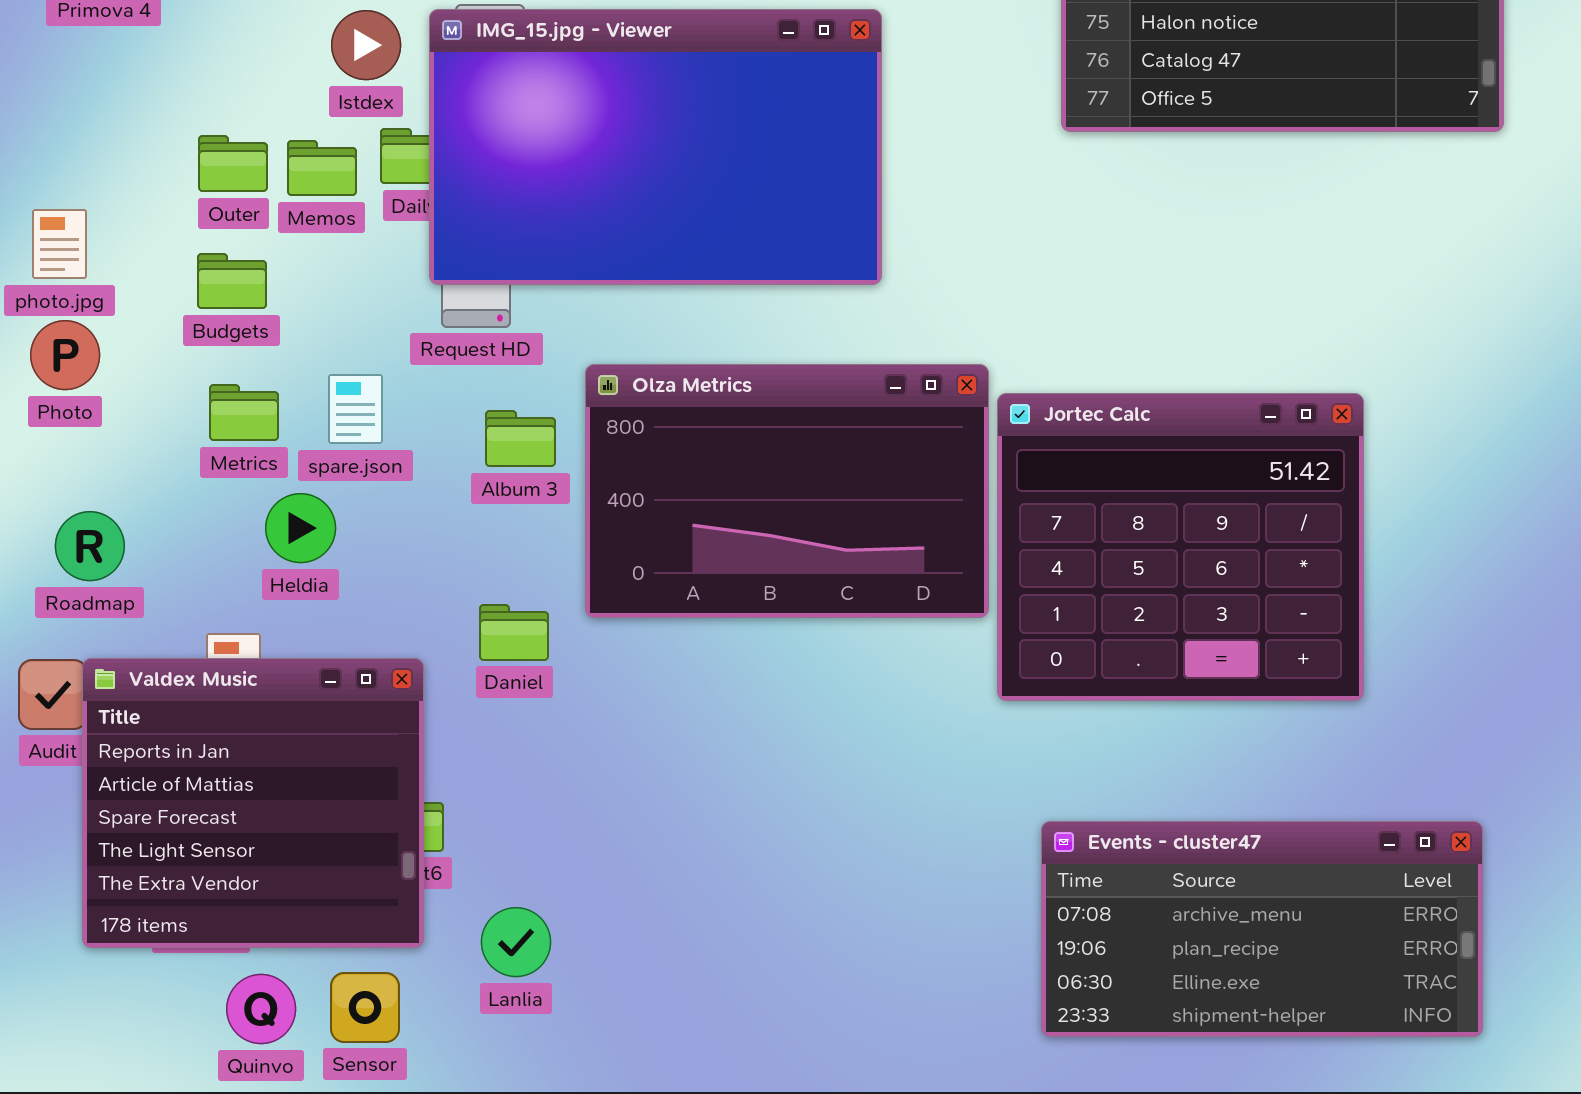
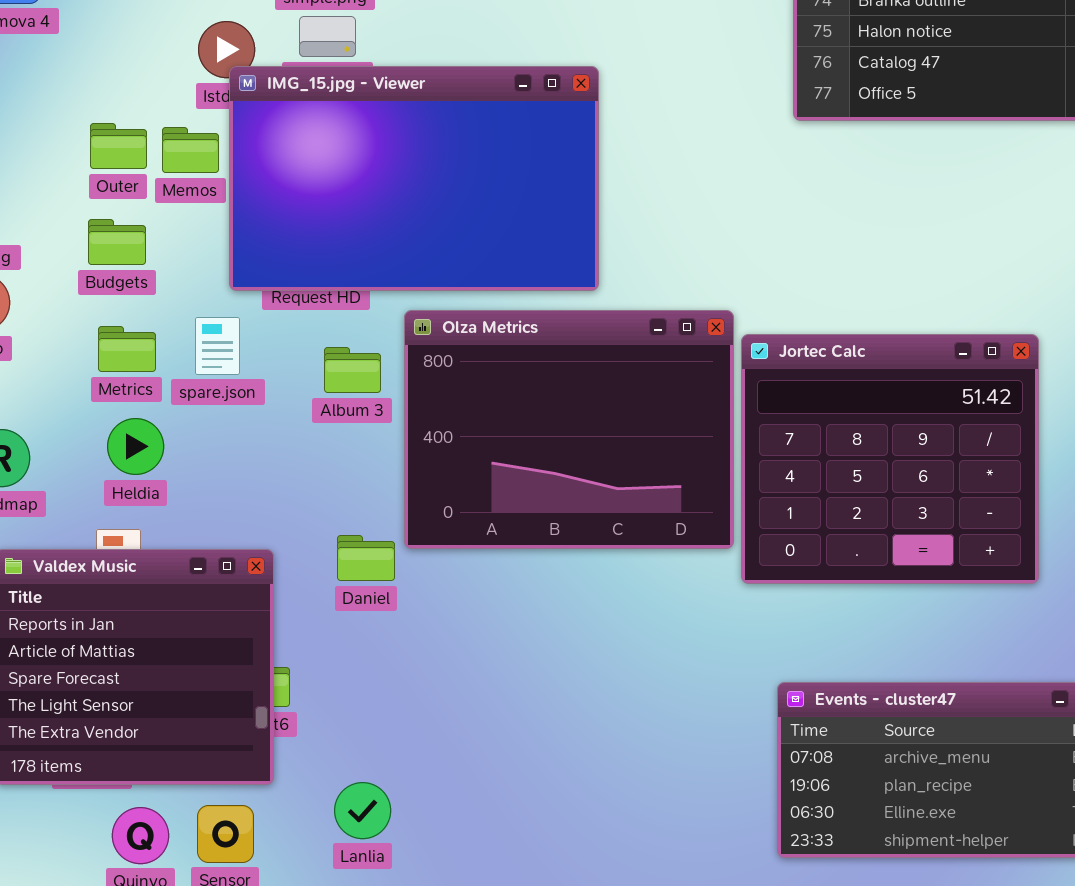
IMG_15.jpg - Viewer: [429,9,882,285] -> [229,66,599,291], moved
Olza Metrics: [585,364,989,618] -> [404,310,734,549], resized
Heldia: [265,493,336,563] -> [107,418,164,475], moved
Daniel: [479,604,549,661] -> [337,535,395,581], moved
Lanlia: [481,907,551,977] -> [334,782,391,839], moved

